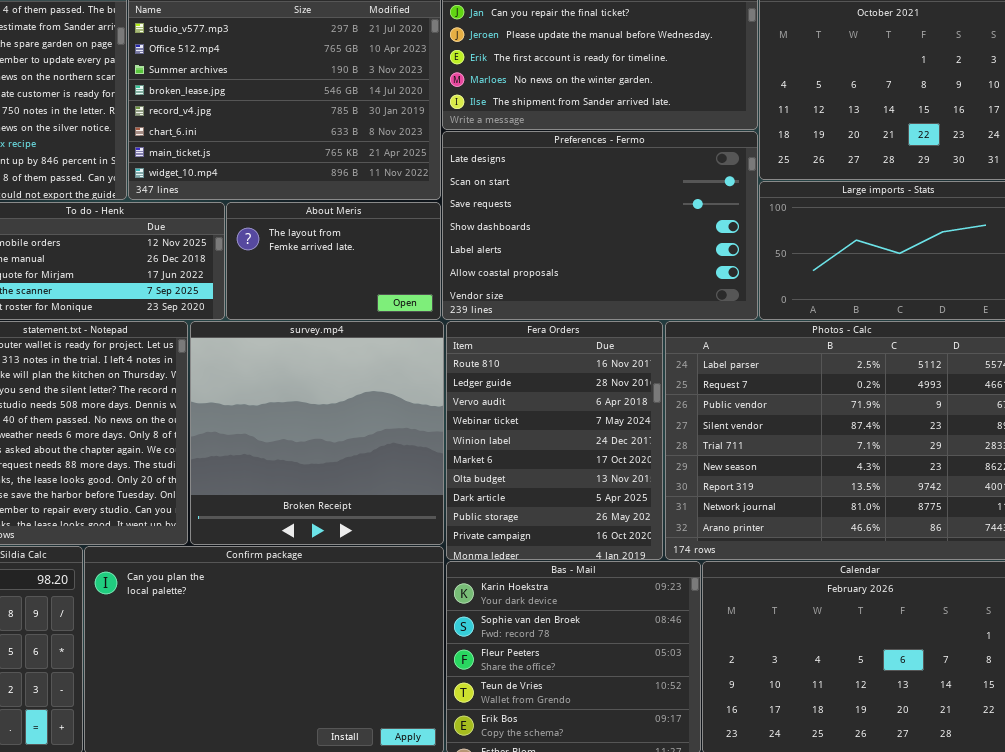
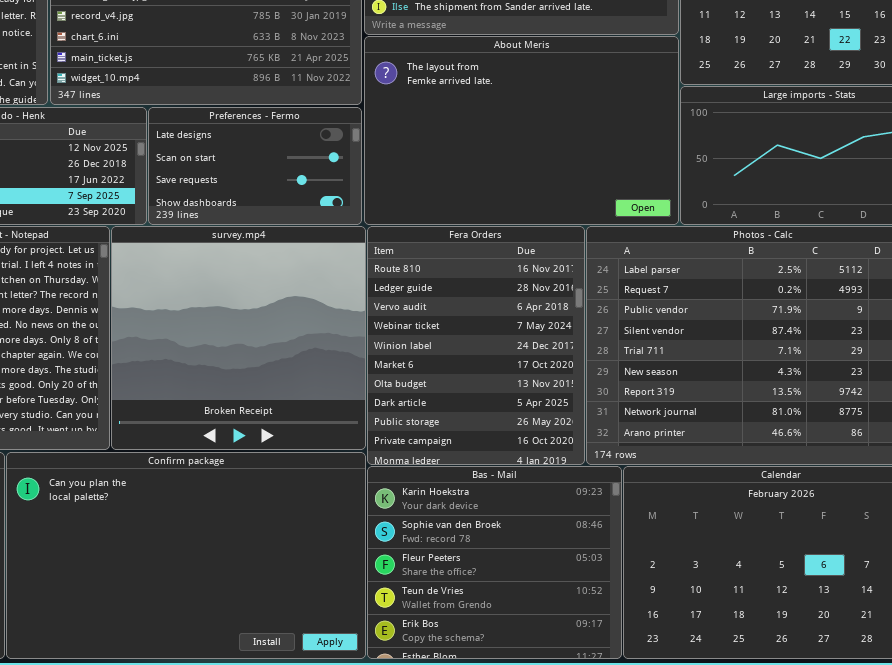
Preferences - Fermo: [442,131,758,320] -> [148,107,362,225], moved, resized
About Meris: [226,202,441,320] -> [364,36,679,225], moved, resized

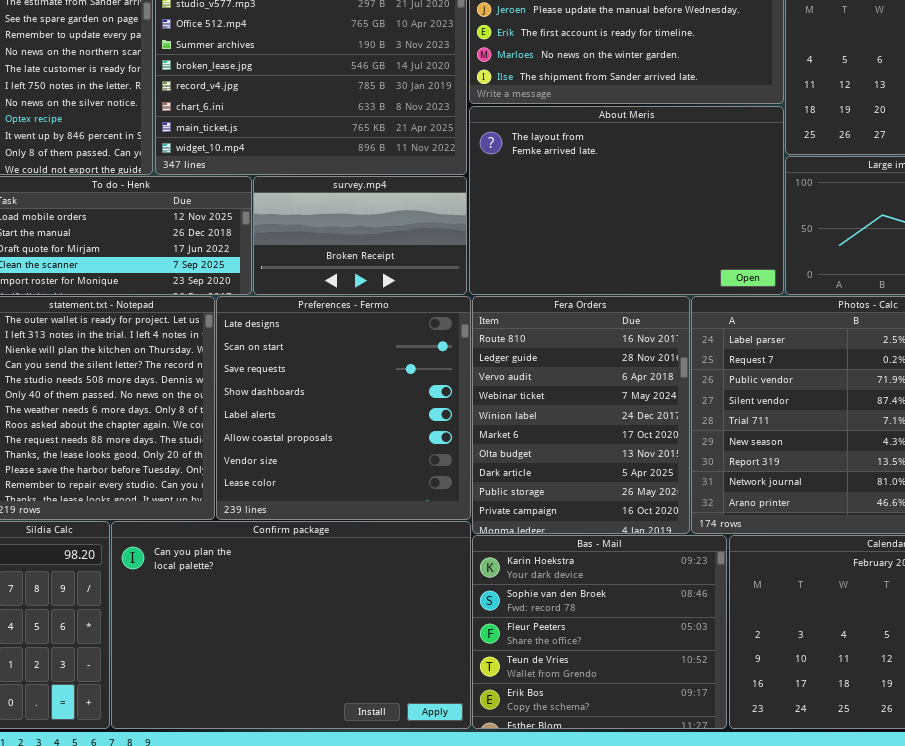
Preferences - Fermo: [148,107,362,225] -> [216,296,471,520], moved, resized
survey.mp4: [111,226,366,450] -> [253,176,467,295], moved, resized

